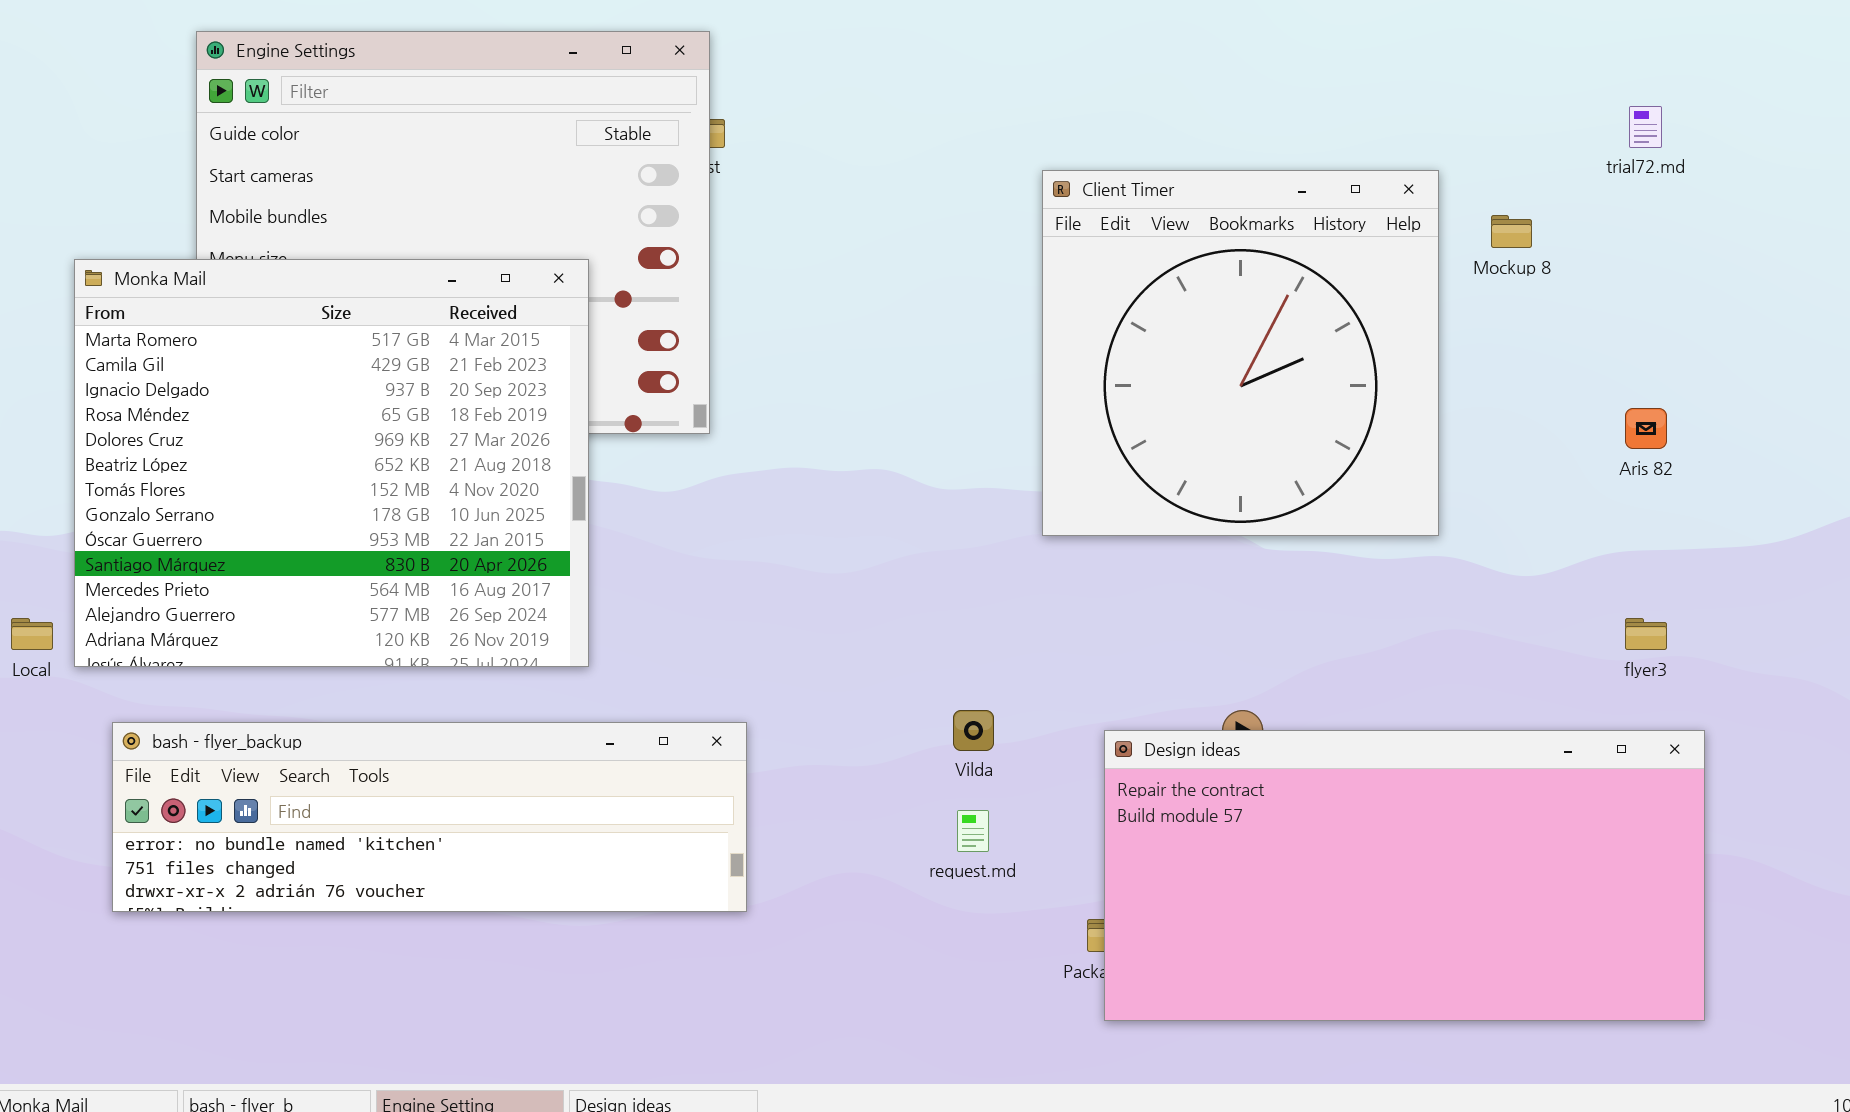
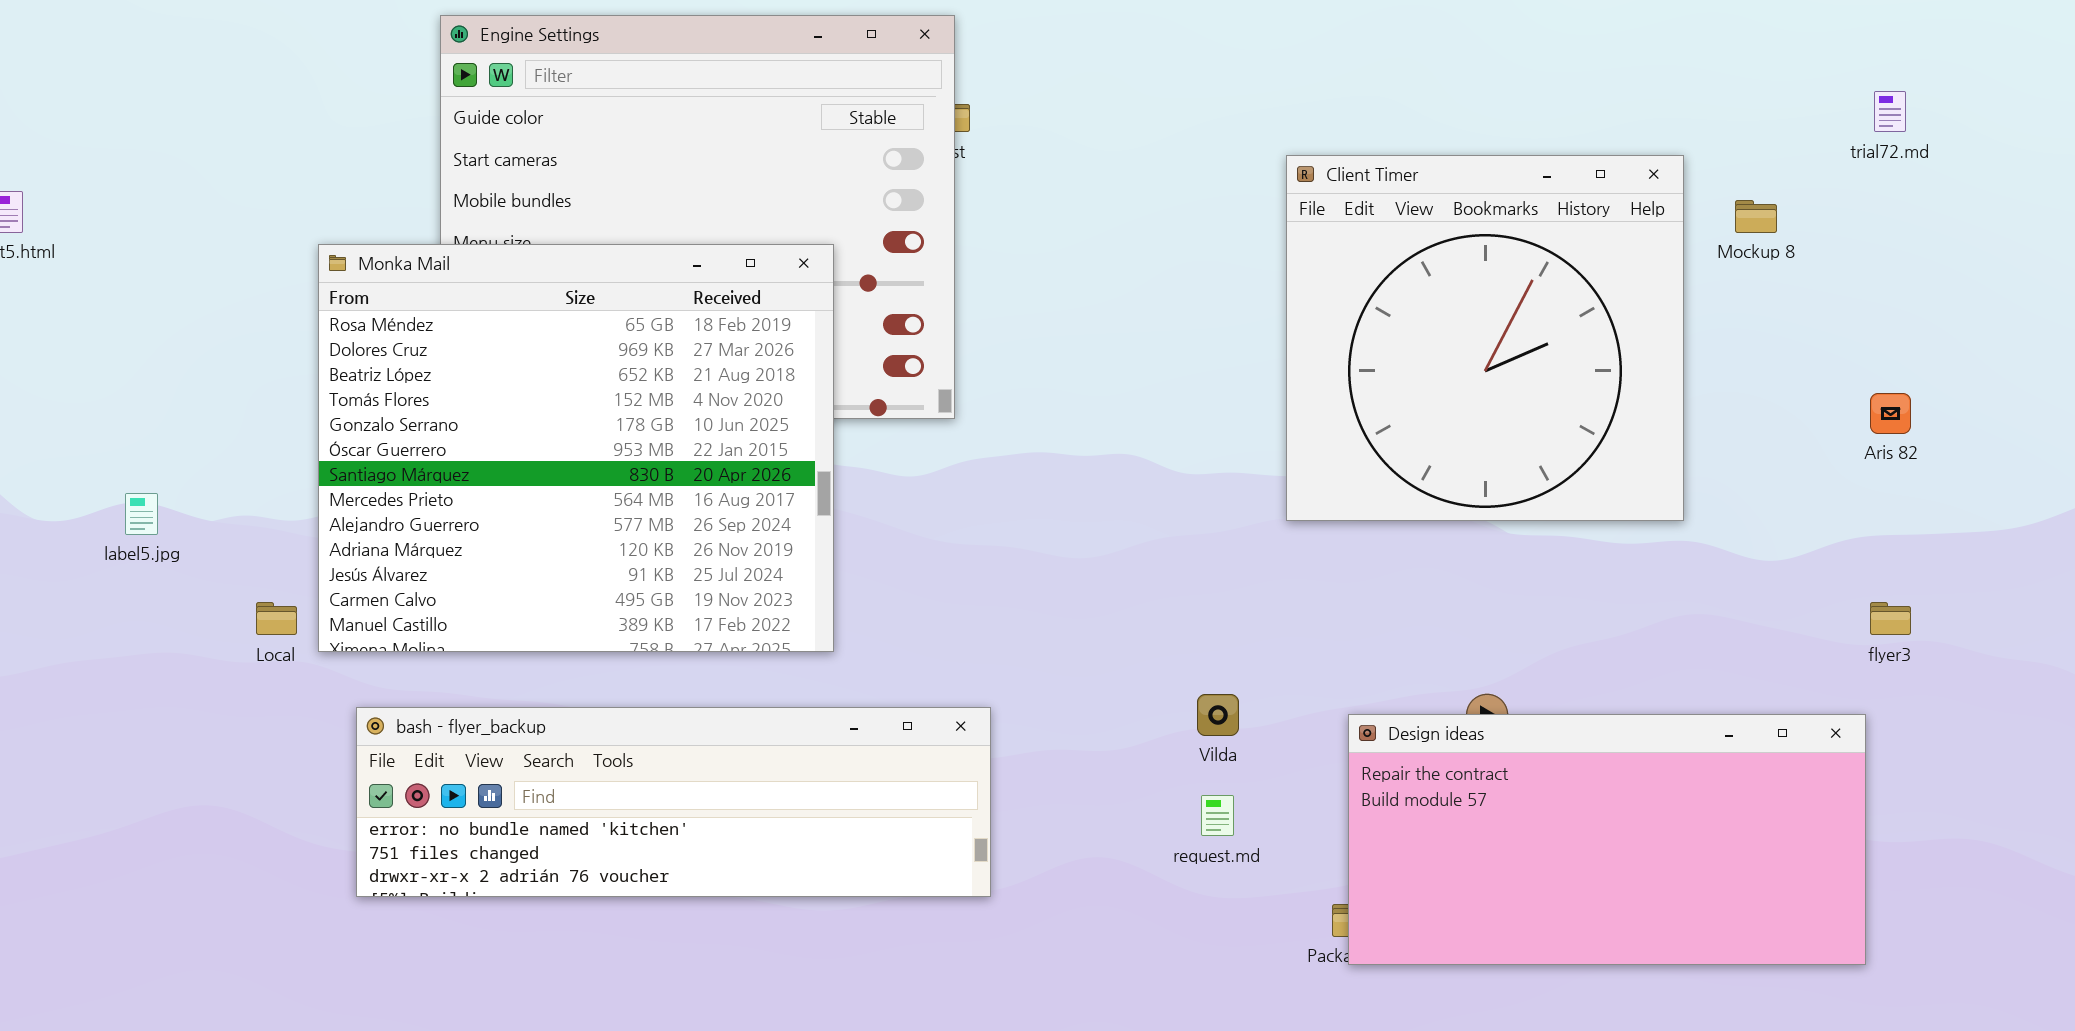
Monka Mail: [74,259,589,667] -> [318,244,834,652], scrolled down 3 rows
Design ideas: [1104,730,1705,1021] -> [1348,714,1866,965], resized

